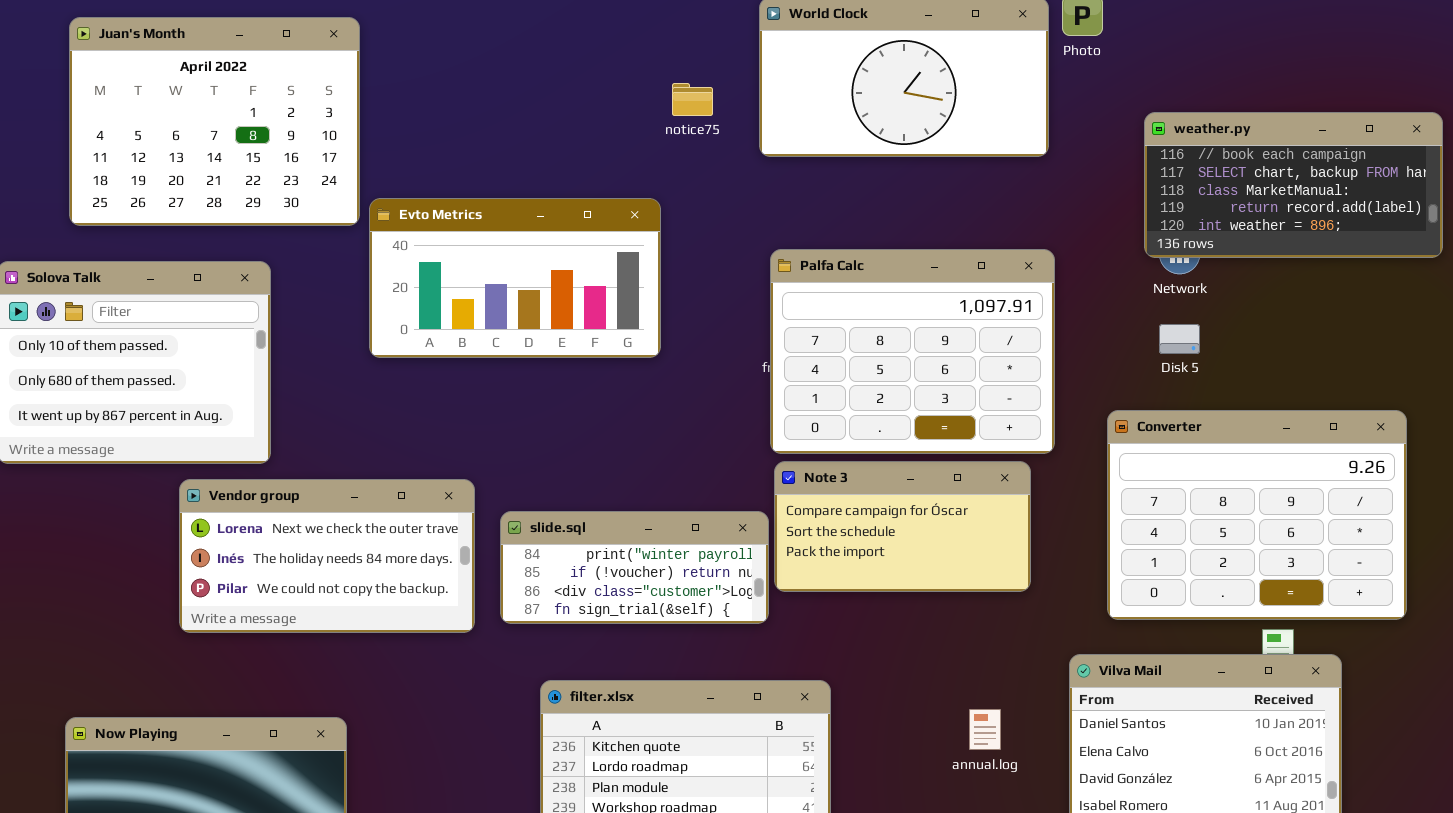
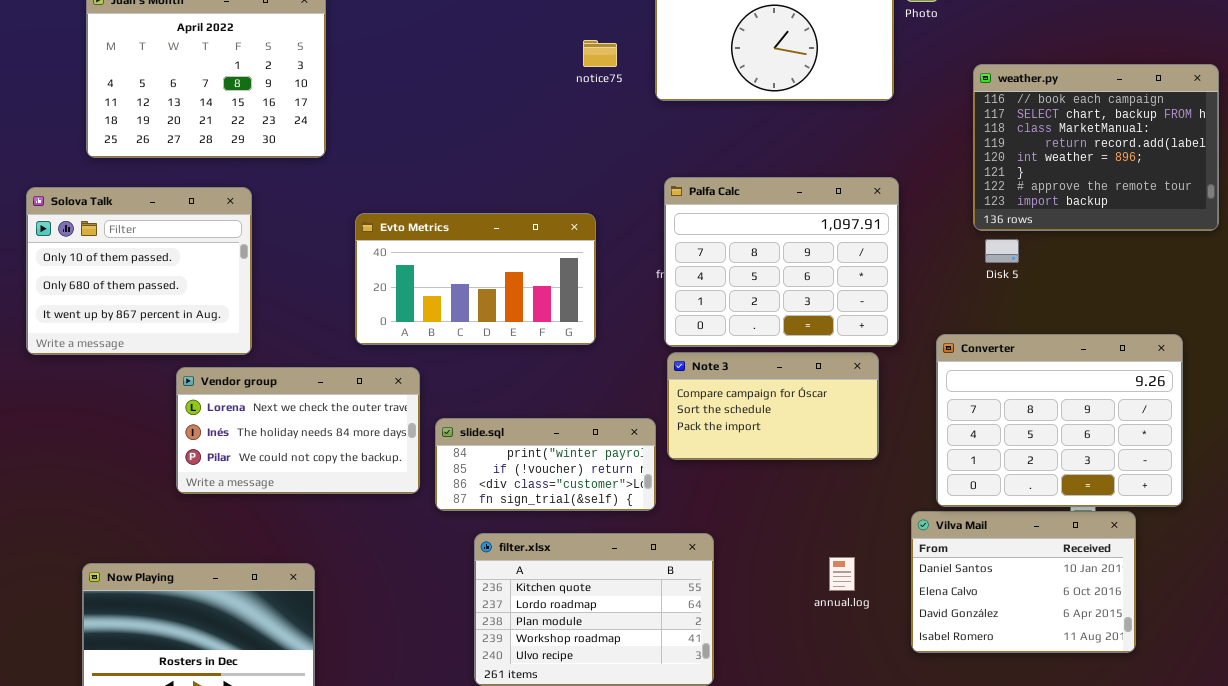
weather.py: [1144,112,1443,258] -> [973,64,1219,231], resized
Evto Metrics: [369,198,661,358] -> [355,213,596,345], moved
Converter: [1107,410,1407,620] -> [936,334,1183,507], moved
slide.sql: [500,511,769,624] -> [435,418,656,511], moved

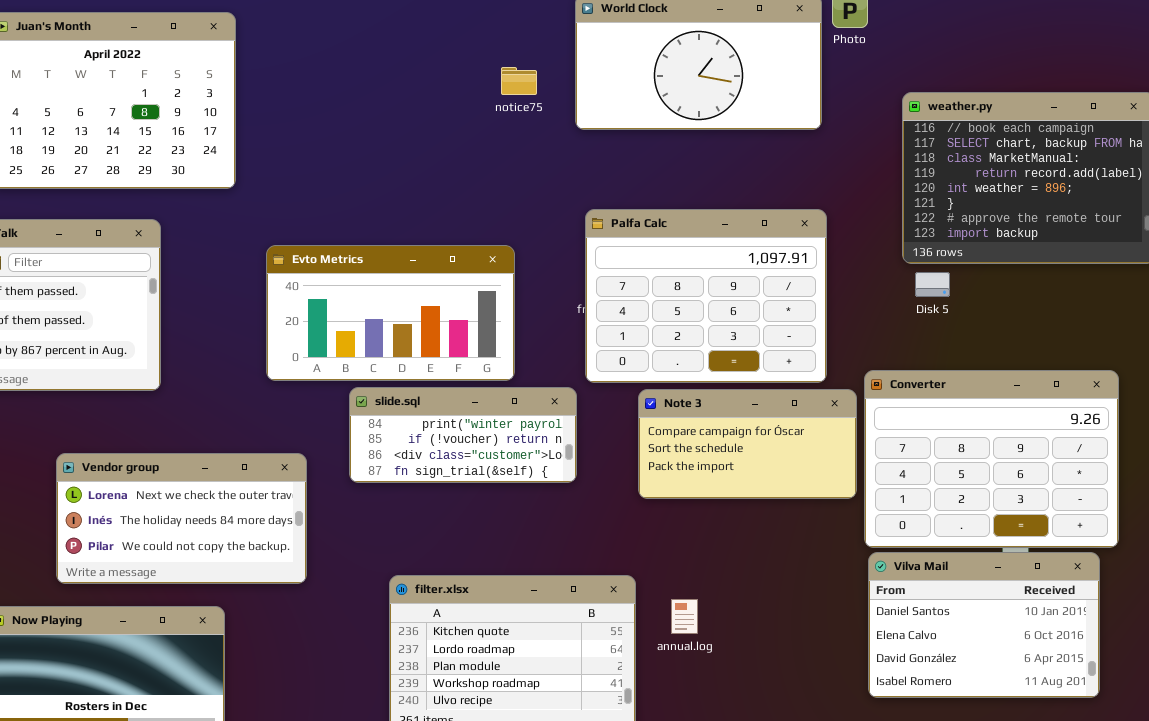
Note 3: [667,352,879,460] -> [638,389,857,499], moved
Vendor group: [176,367,420,494] -> [56,453,307,584], moved
slide.sql: [435,418,656,511] -> [349,387,577,483], moved
Vilva Mail: [911,511,1136,653] -> [868,552,1100,698], moved
annual.log: [829,557,855,591] -> [671,599,698,634], moved

